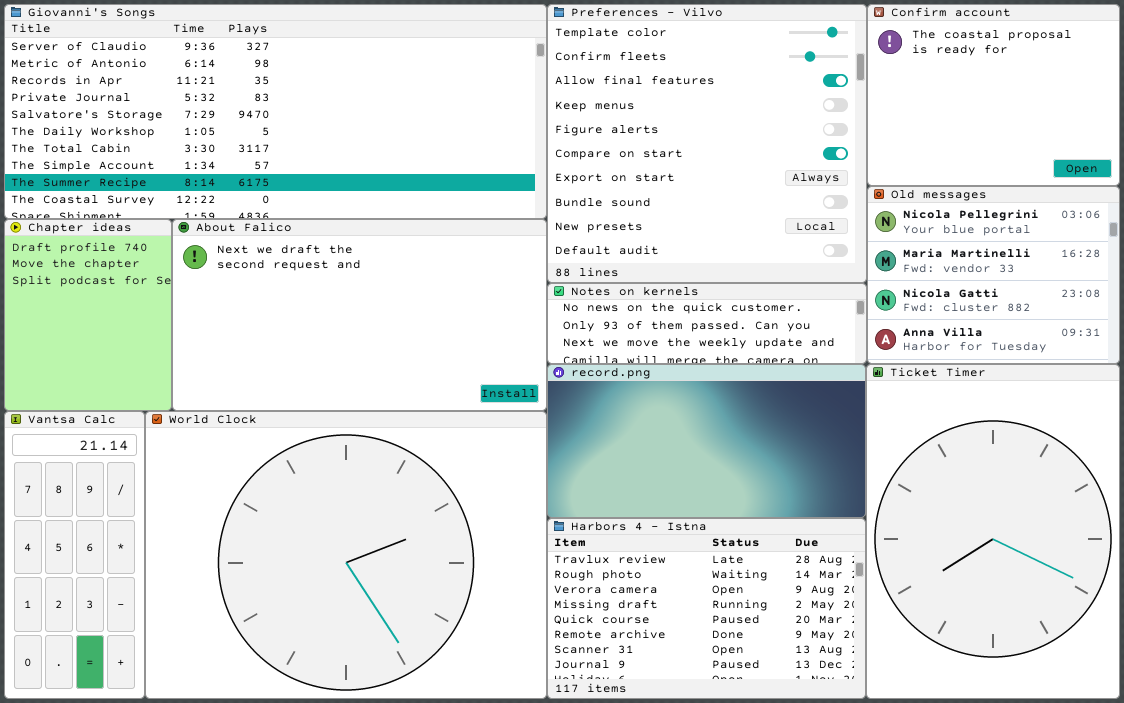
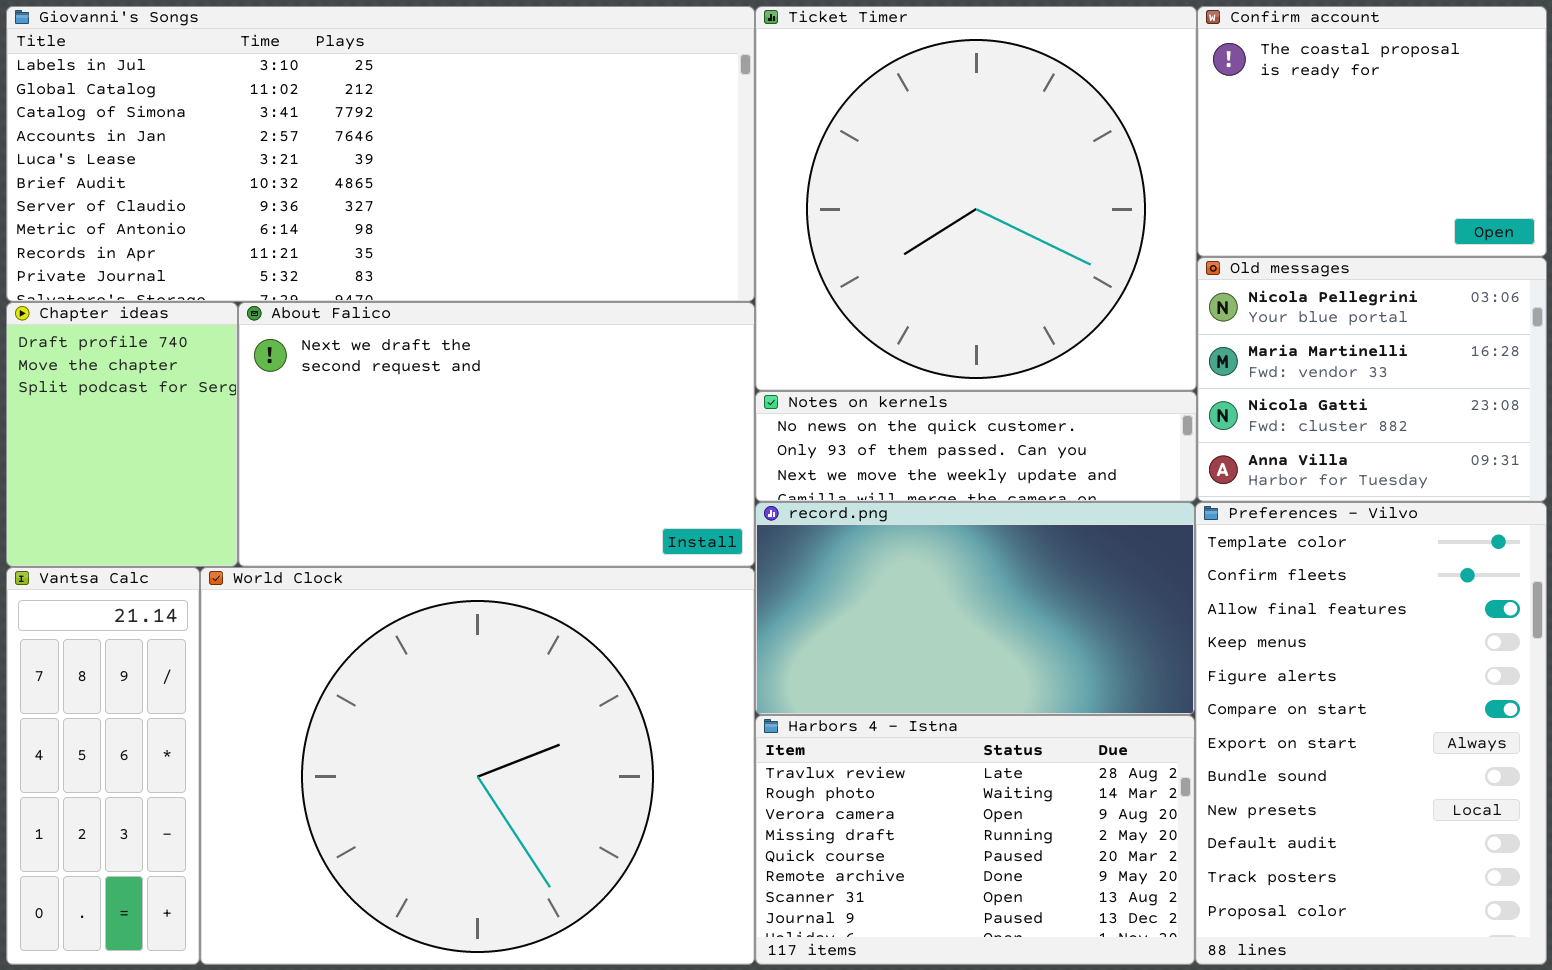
Giovanni's Songs: [4,4,547,219] -> [6,6,755,302], scrolled up 6 rows
Preferences - Vilvo: [547,4,867,283] -> [1195,502,1547,965], moved, resized
Ticket Timer: [866,364,1120,699] -> [755,6,1197,391], moved, resized

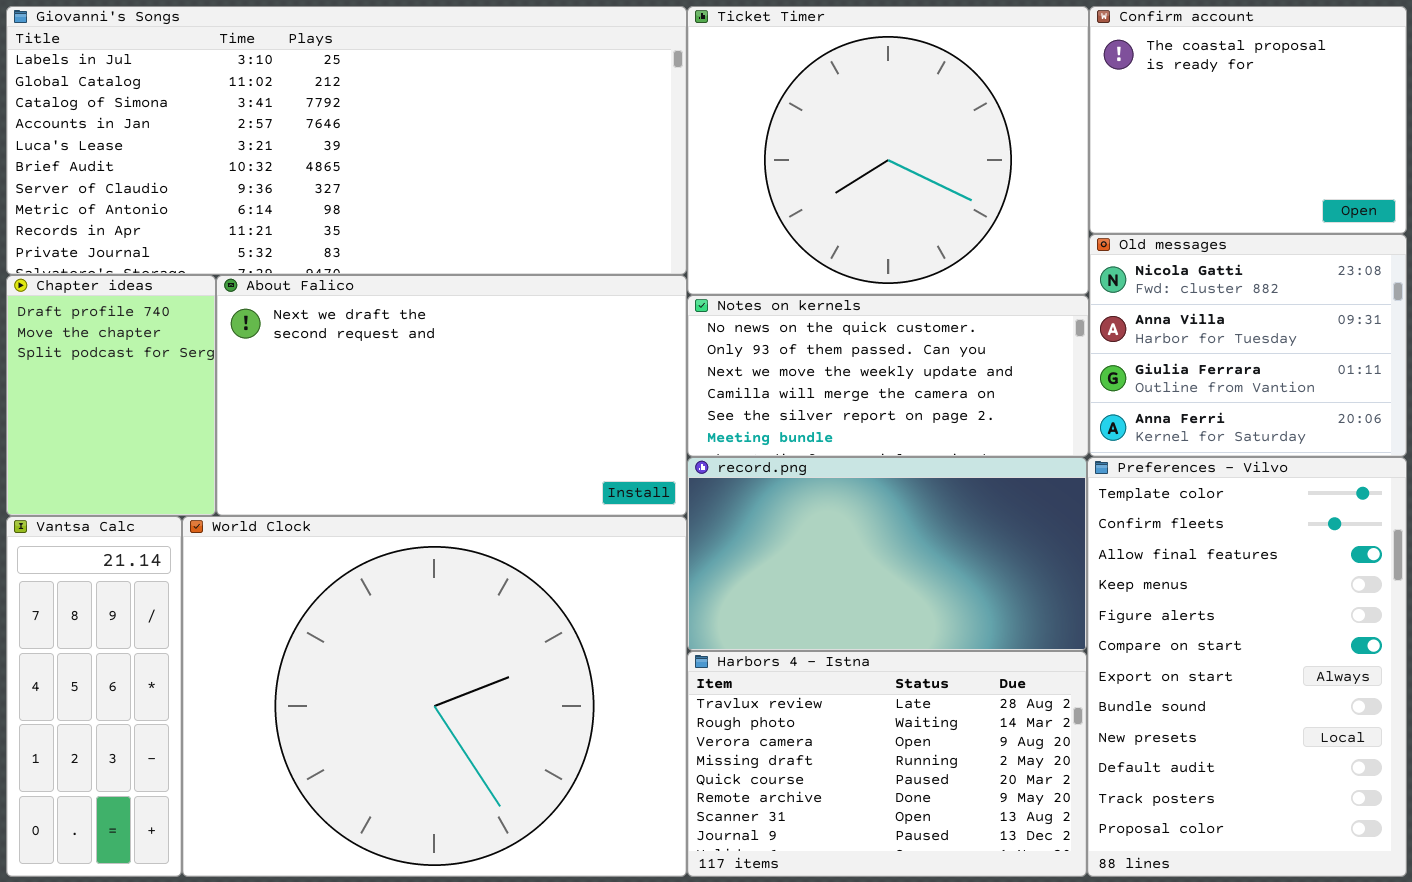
Ticket Timer: [755,6,1197,391] -> [687,6,1089,295], resized
Old messages: [1197,257,1547,502] -> [1089,234,1407,457], scrolled down 2 rows
Notes on kernels: [755,391,1197,502] -> [687,295,1089,457], resized

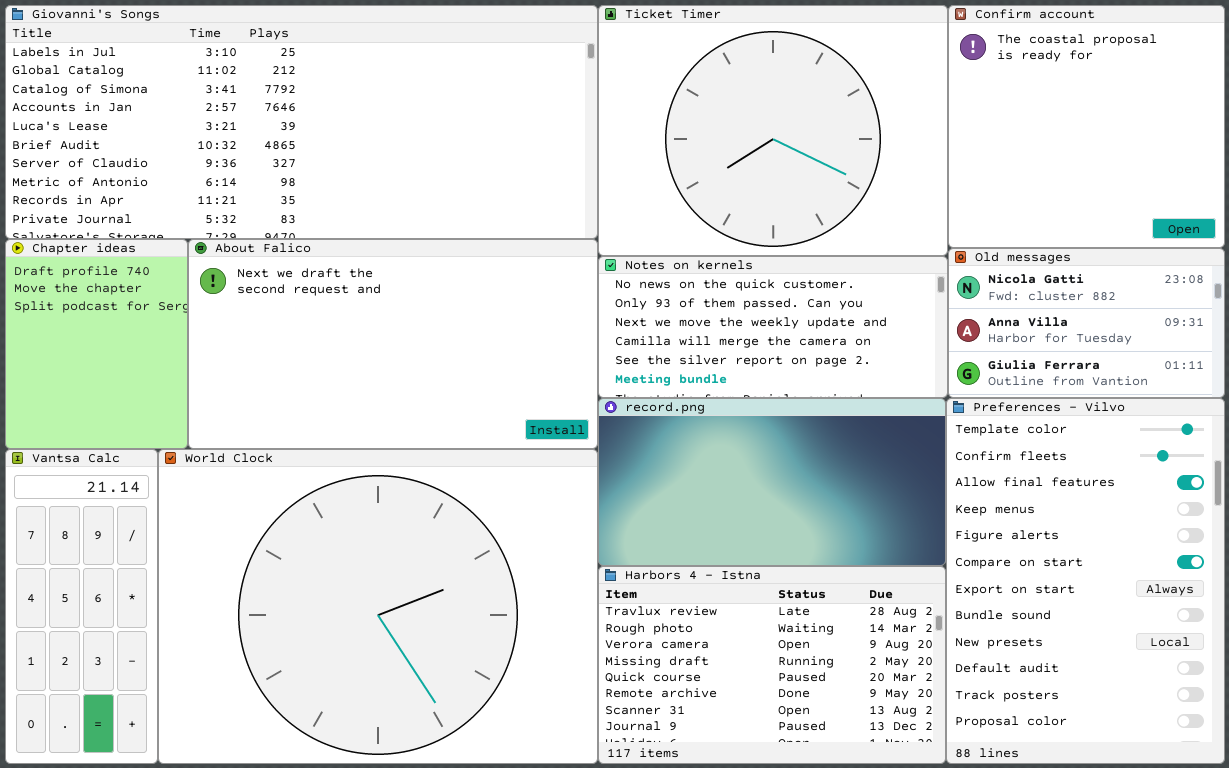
Confirm account: [1089,6,1407,234] -> [948,5,1225,248], resized
Old messages: [1089,234,1407,457] -> [948,248,1225,398], resized

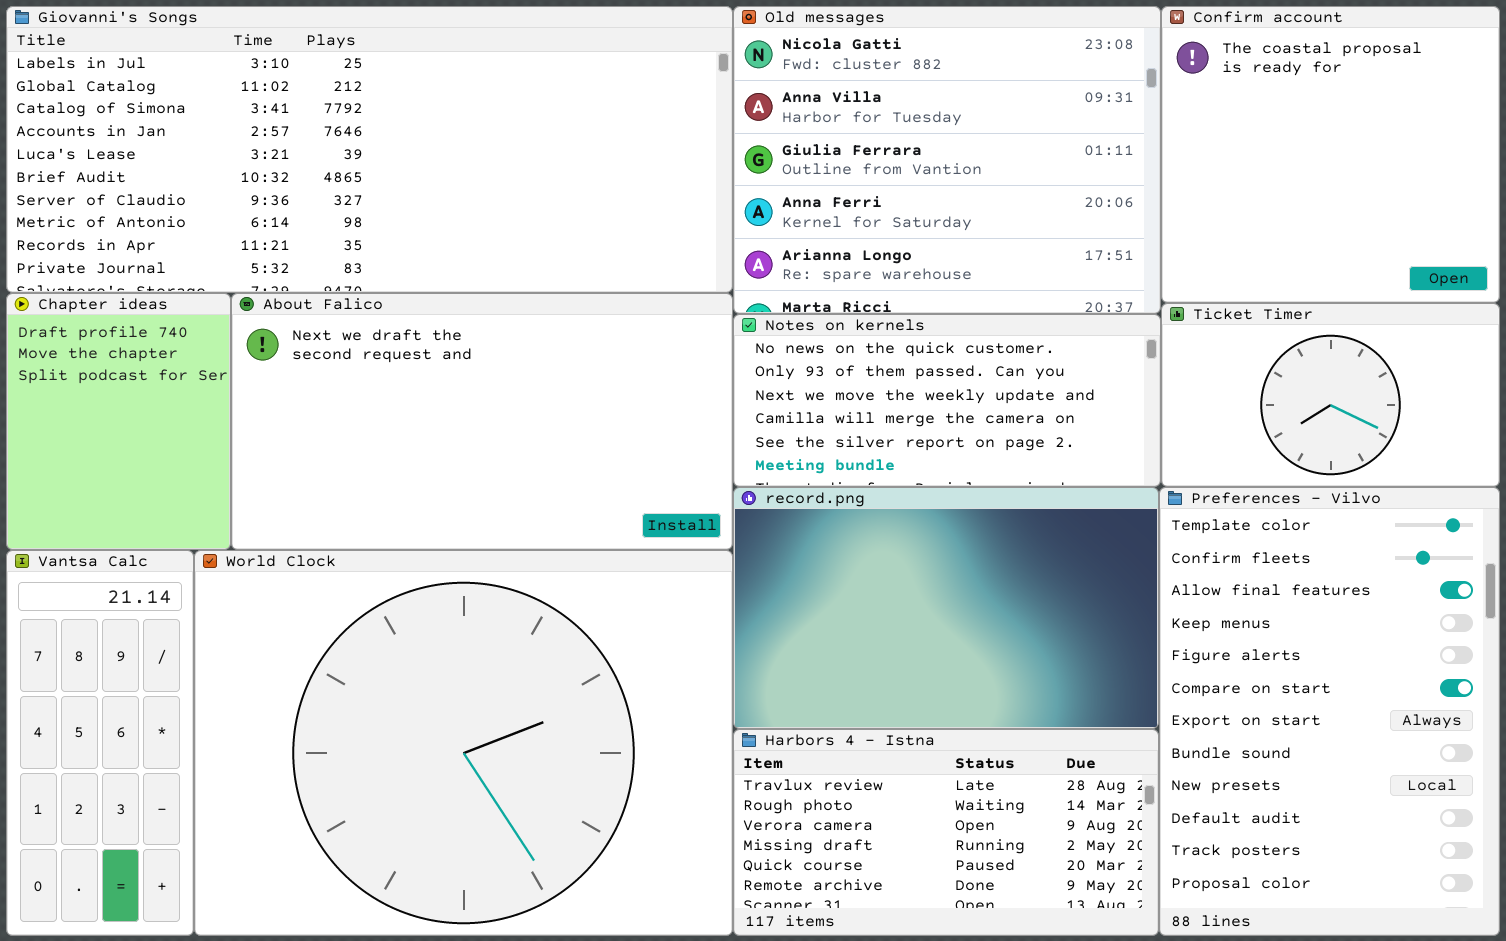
Ticket Timer: [598,5,948,256] -> [1161,303,1500,487], moved, resized
Old messages: [948,248,1225,398] -> [733,6,1161,314], moved, resized
record.png: [598,398,946,566] -> [733,487,1159,729], resized
Harbors 4 - Istna: [598,566,946,764] -> [733,729,1159,936], resized

